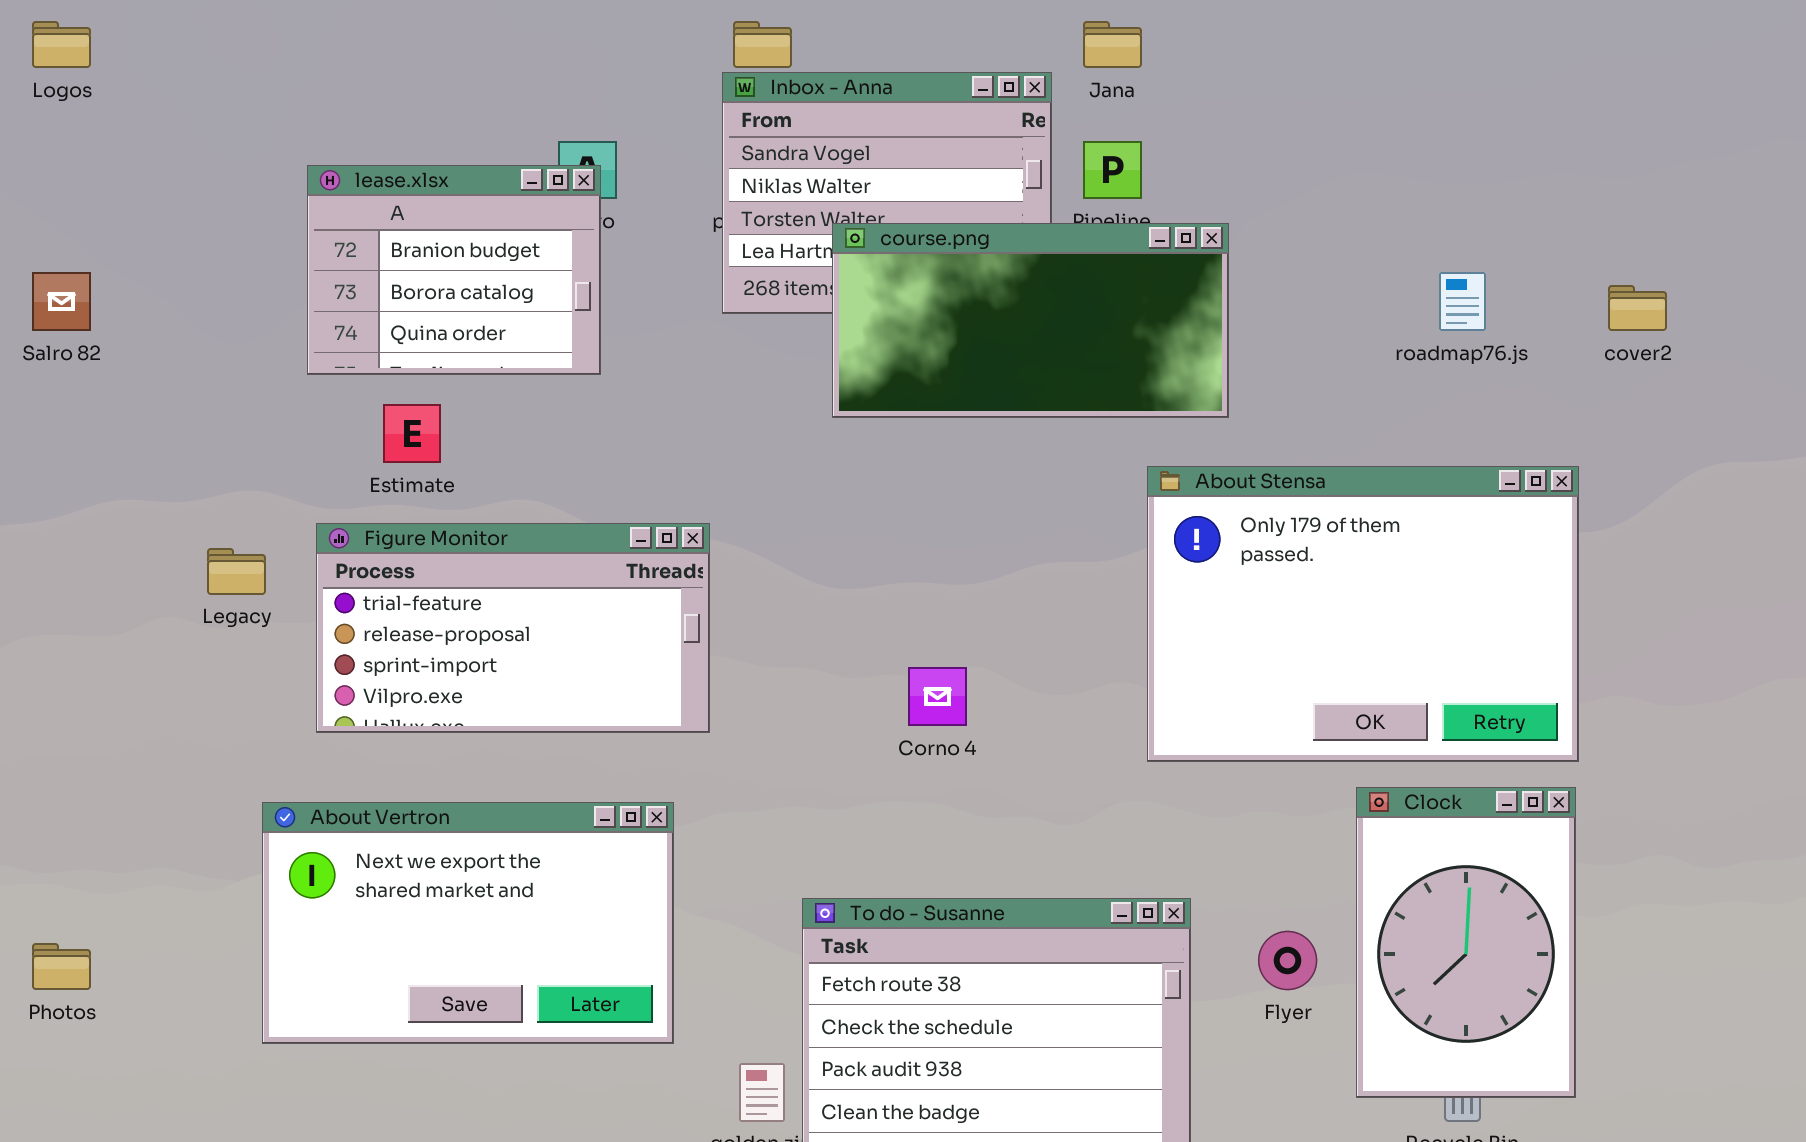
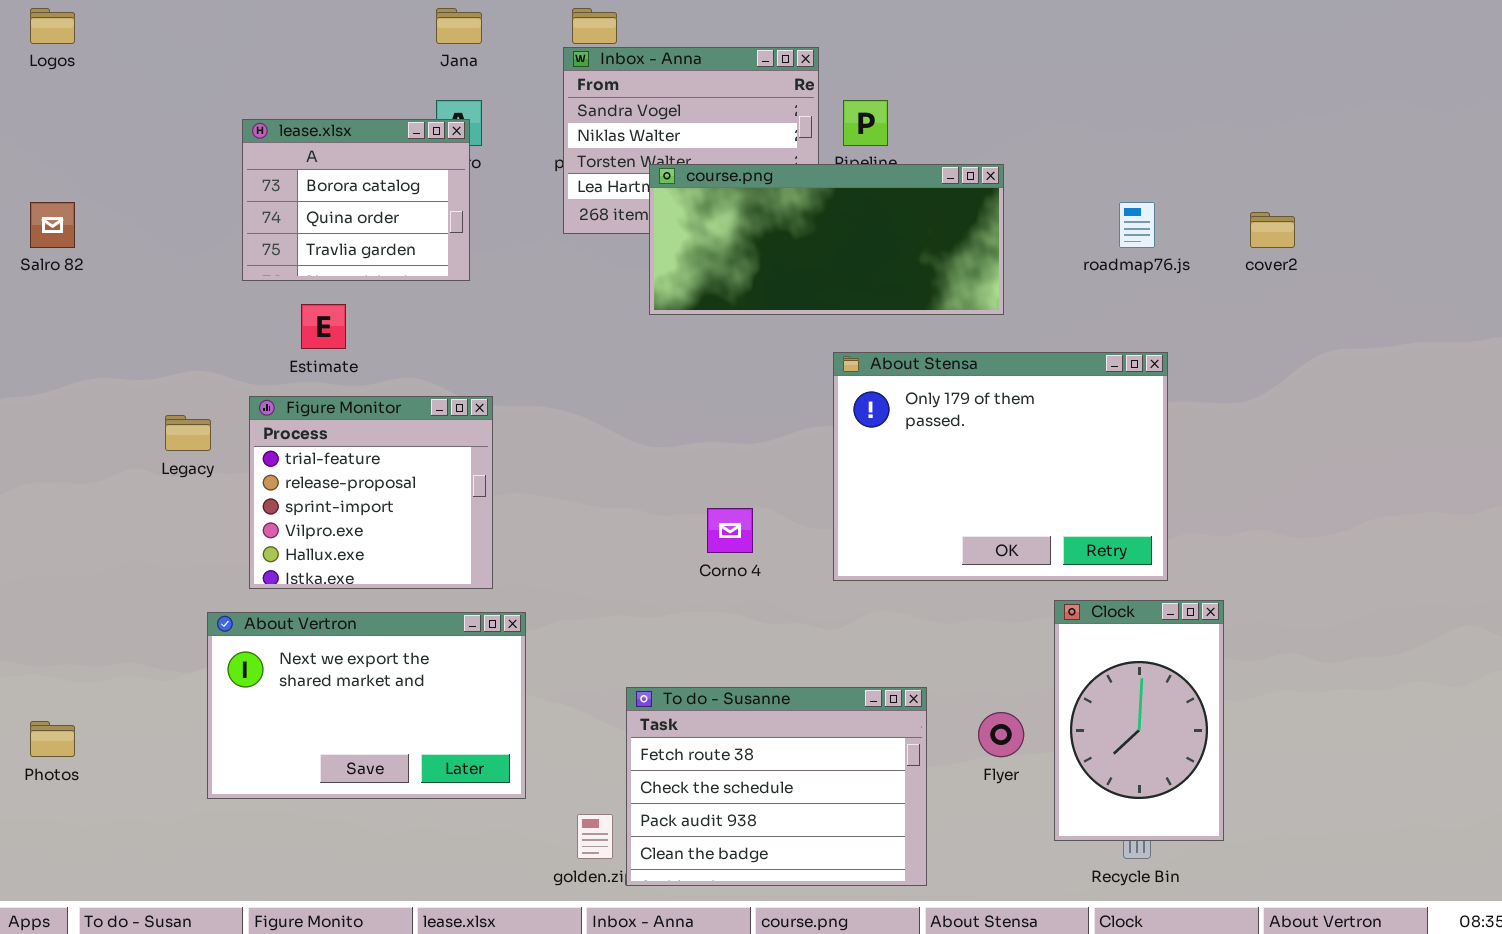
Jana: [1083,21,1142,68] -> [436,8,482,44], moved
lease.xlsx: [307,165,601,375] -> [242,119,470,281], scrolled down 1 row
course.png: [832,223,1229,418] -> [649,164,1004,315], resized
About Stensa: [1147,466,1579,762] -> [833,352,1168,581], moved
Figure Monitor: [316,523,710,733] -> [249,396,493,589], resized

